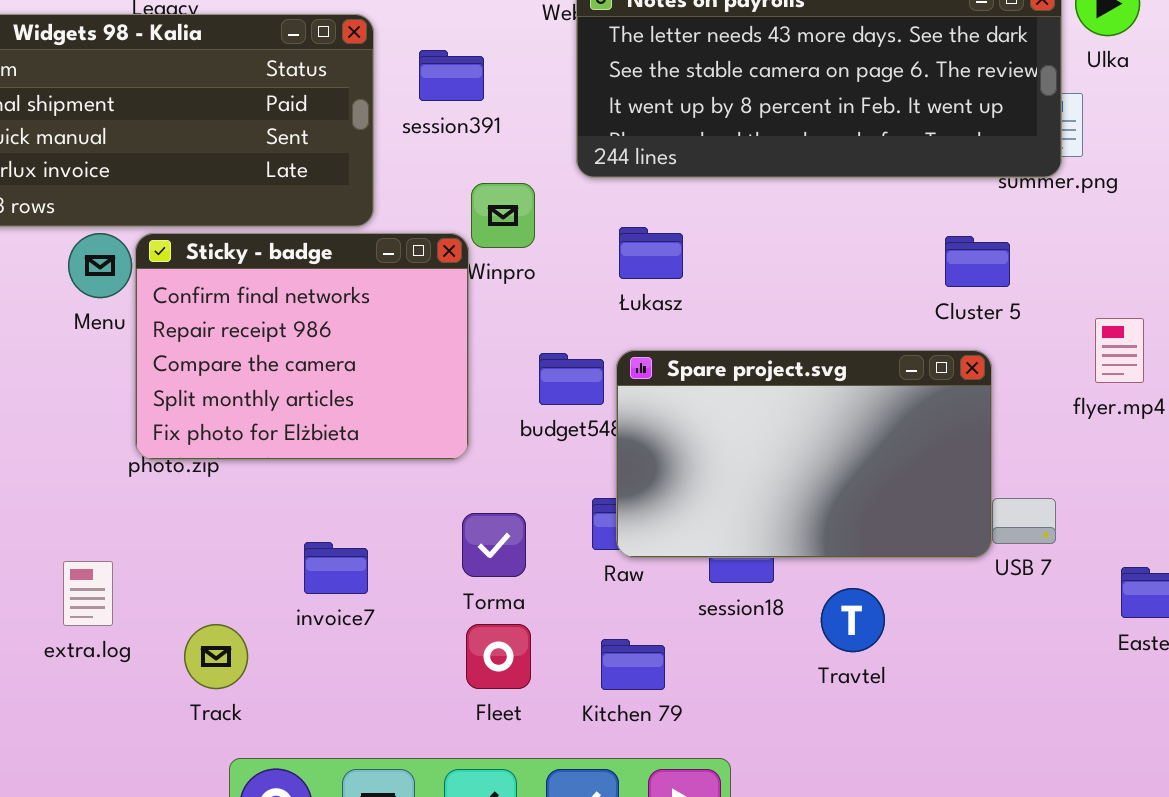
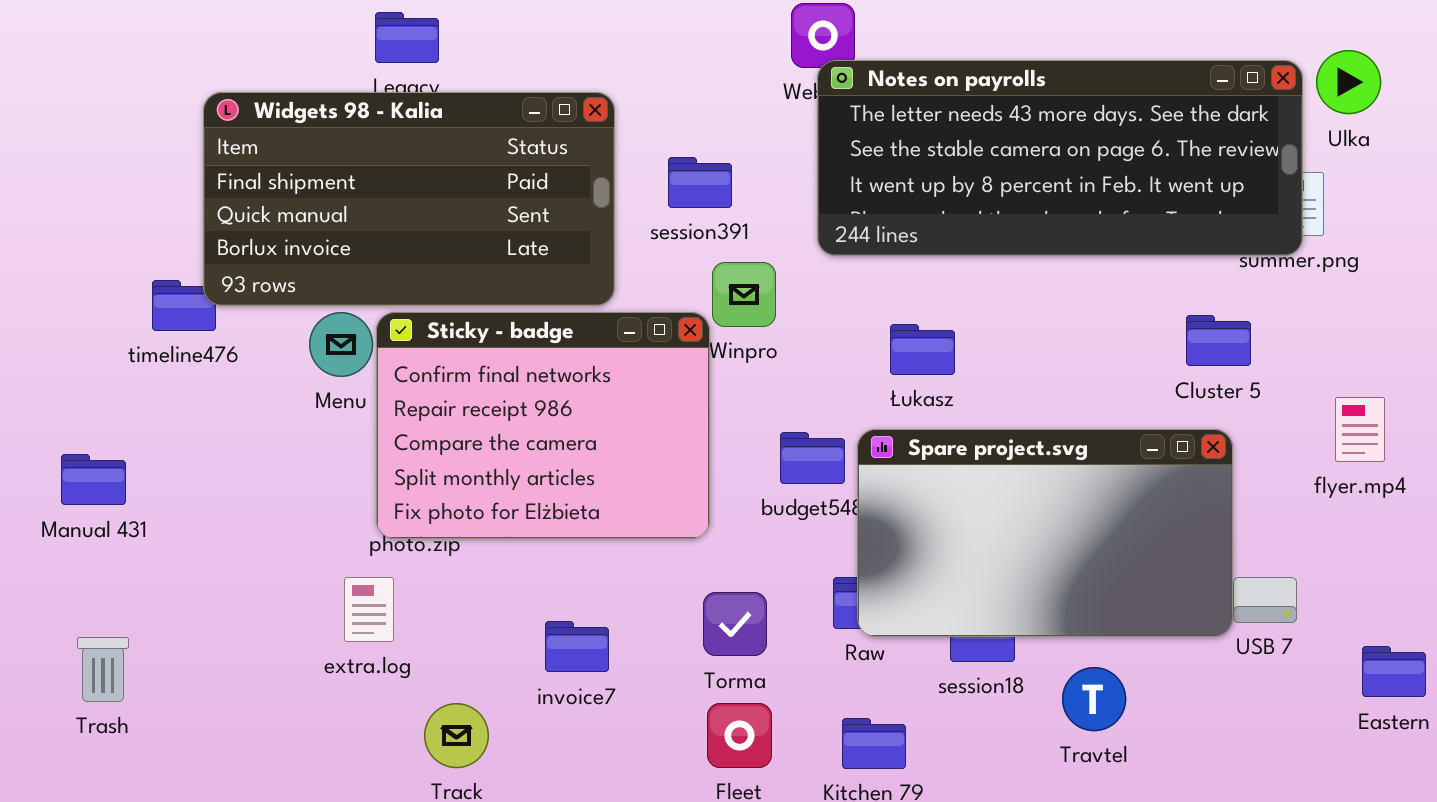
session391: [419,50,484,101] -> [668,157,732,208], moved
Łukasz: [619,227,683,279] -> [890,324,955,375], moved
extra.log: [63,561,113,626] -> [344,577,394,642], moved

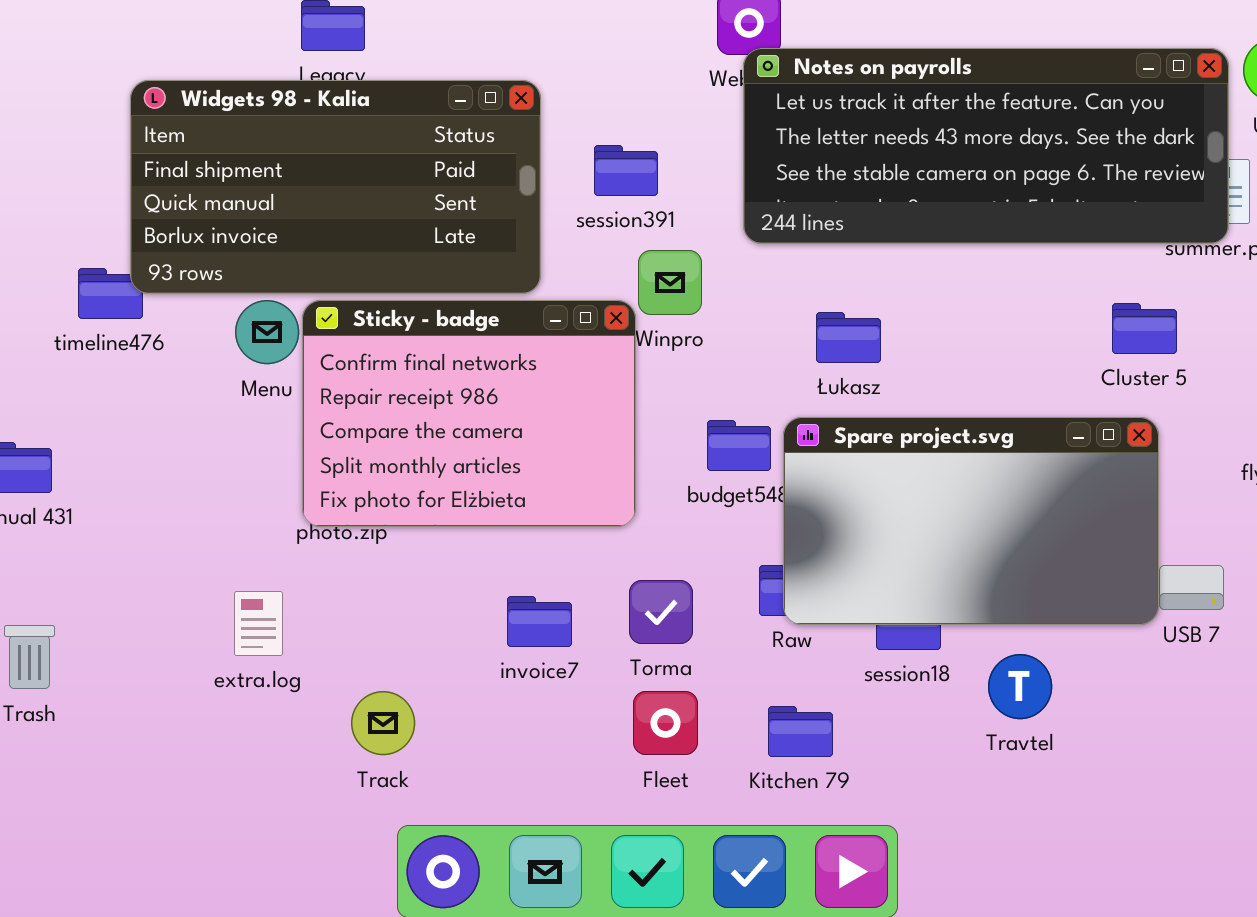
Notes on payrolls: [817,60,1303,256] -> [743,48,1229,244], scrolled up 1 row
extra.log: [344,577,394,642] -> [234,591,283,656], moved
invoice7: [545,621,609,672] -> [507,596,572,647], moved

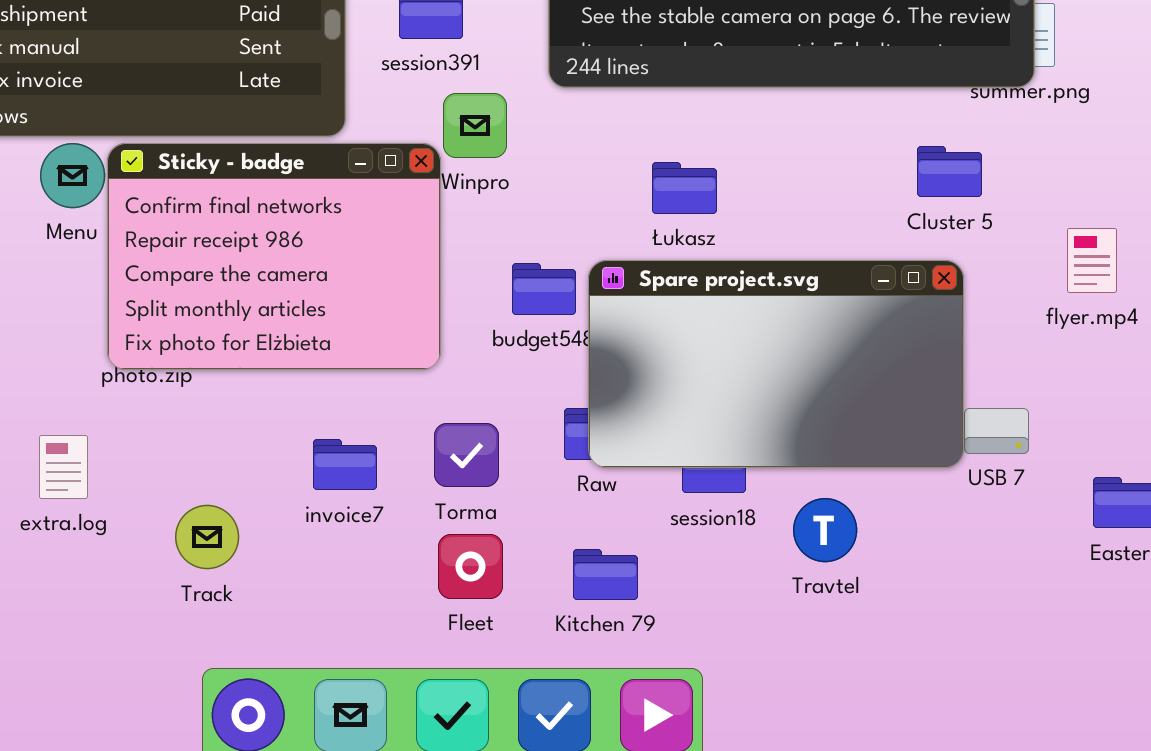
Łukasz: [816,312,881,363] -> [652,162,717,214], moved
Track: [351,691,415,755] -> [175,505,239,569], moved

